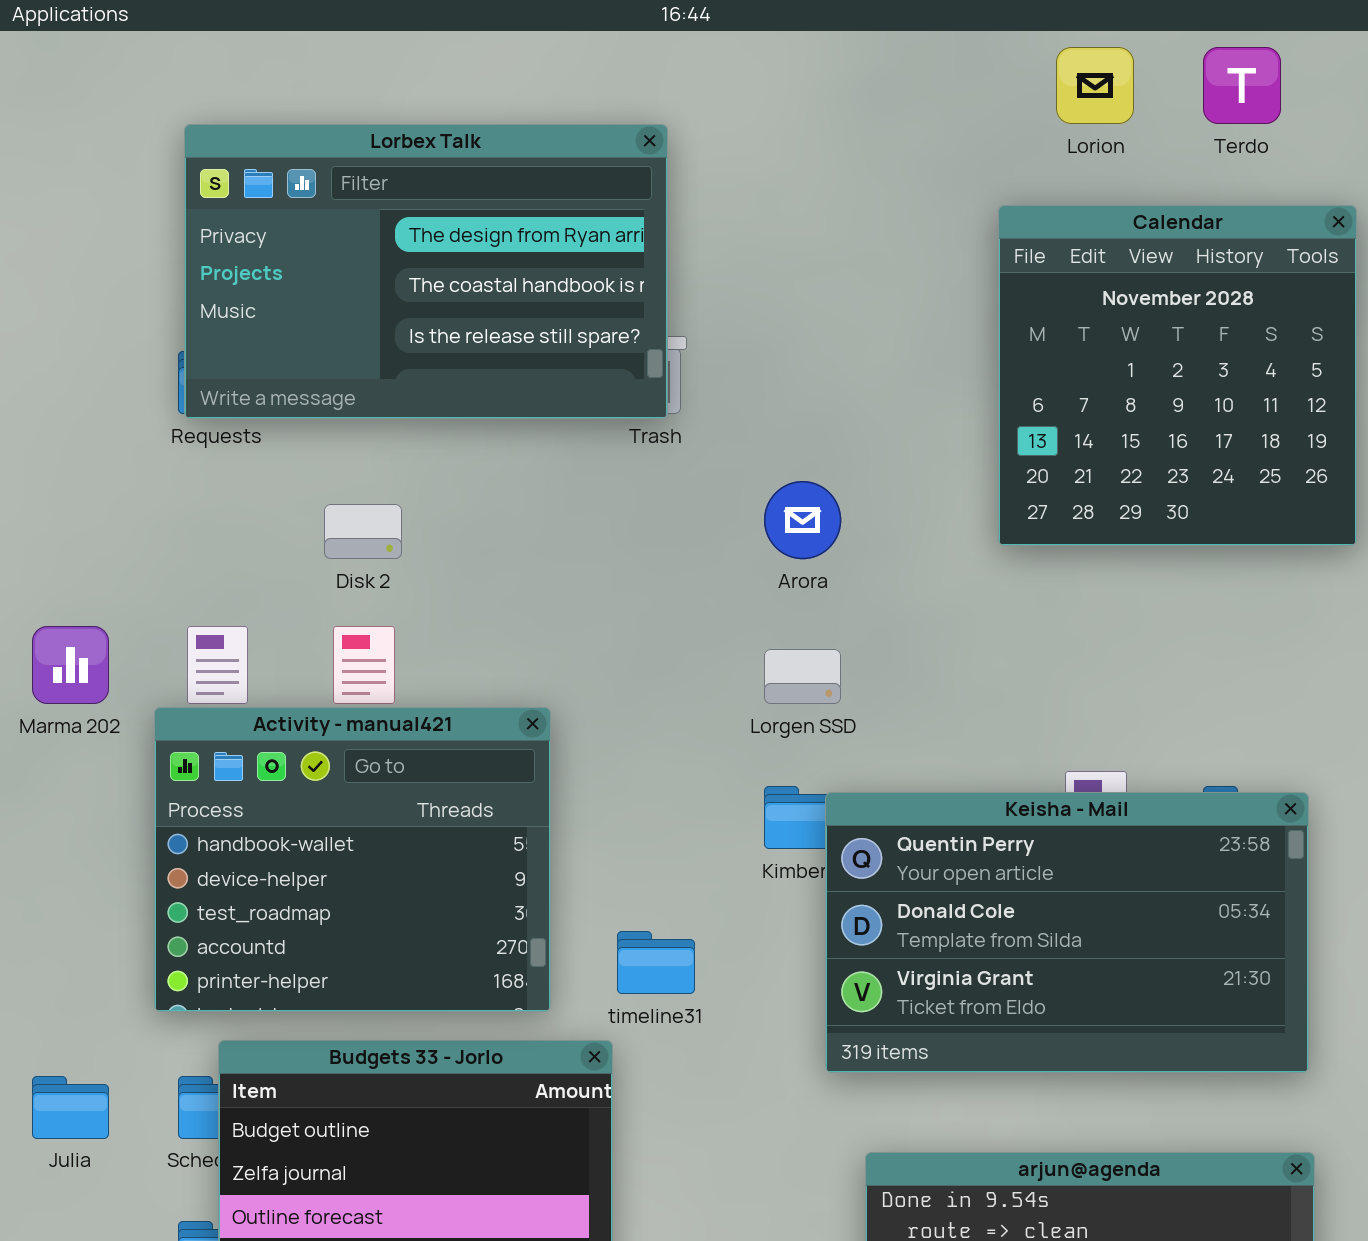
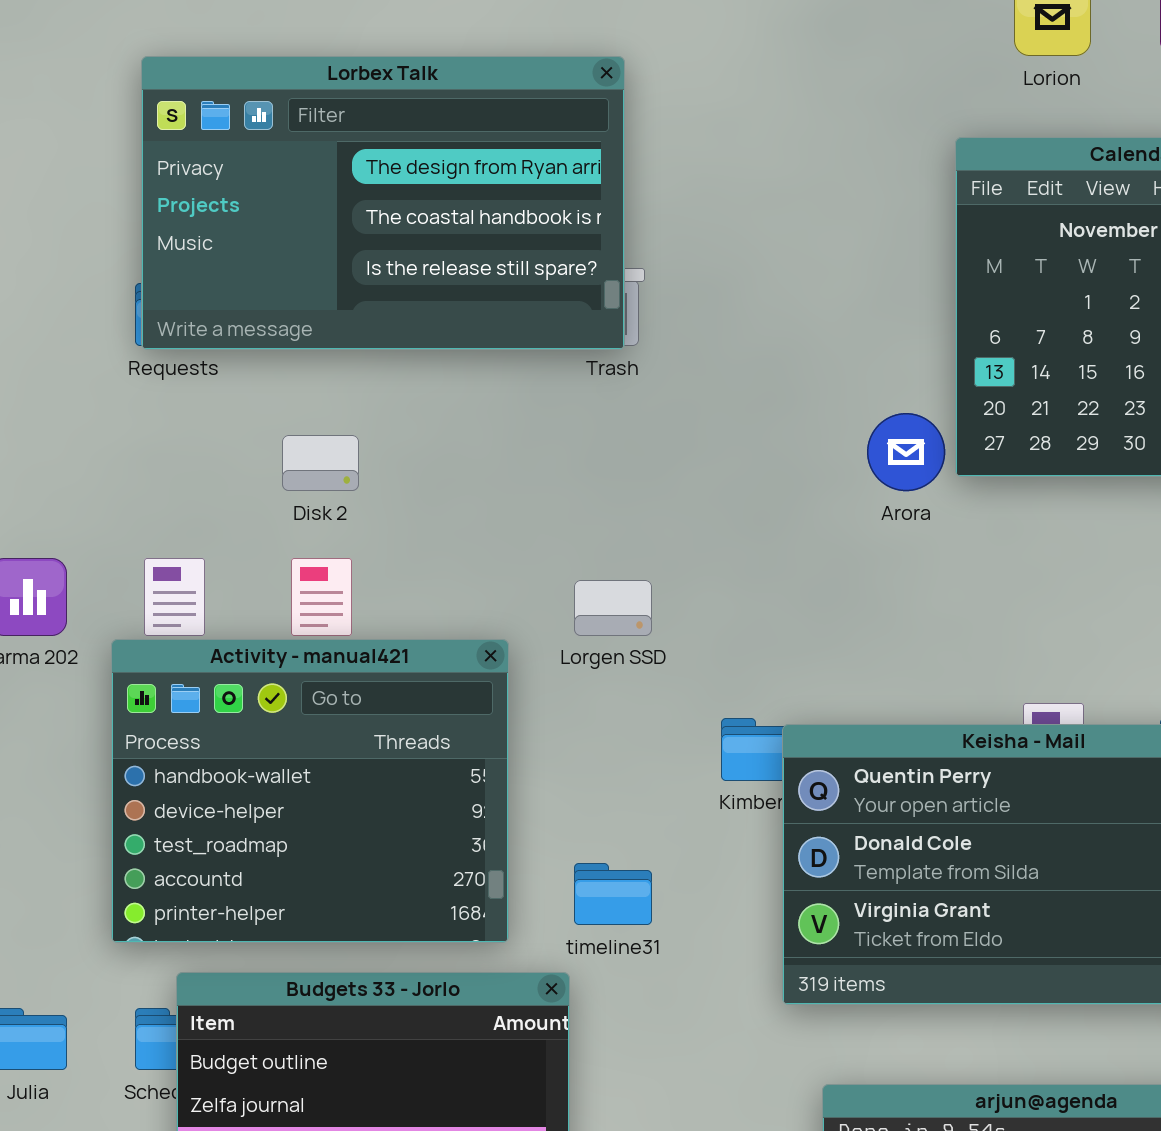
Arora: [764,481,841,559] -> [867,413,945,491], moved
Lorgen SSD: [764,649,841,704] -> [574,580,652,636], moved

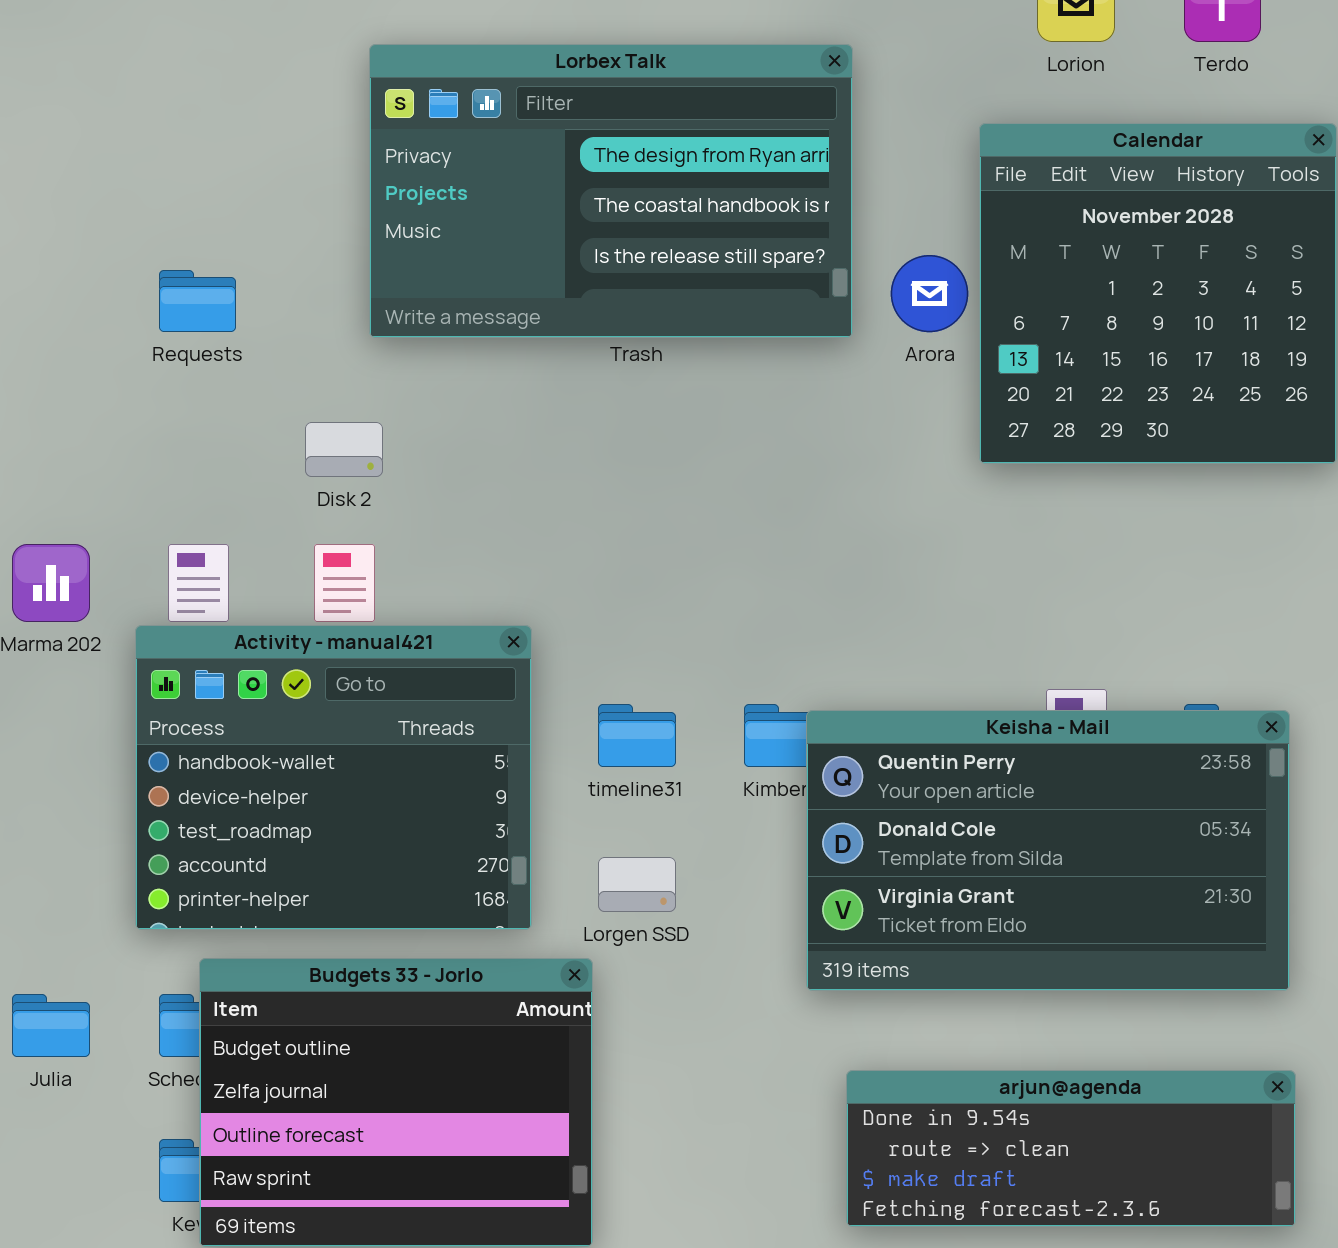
Lorbex Talk: [141,56,625,350] -> [369,44,853,338], moved
Arora: [867,413,945,491] -> [891,255,968,332], moved
Lorgen SSD: [574,580,652,636] -> [598,857,676,912], moved
timeline31: [574,863,652,925] -> [598,704,676,767], moved

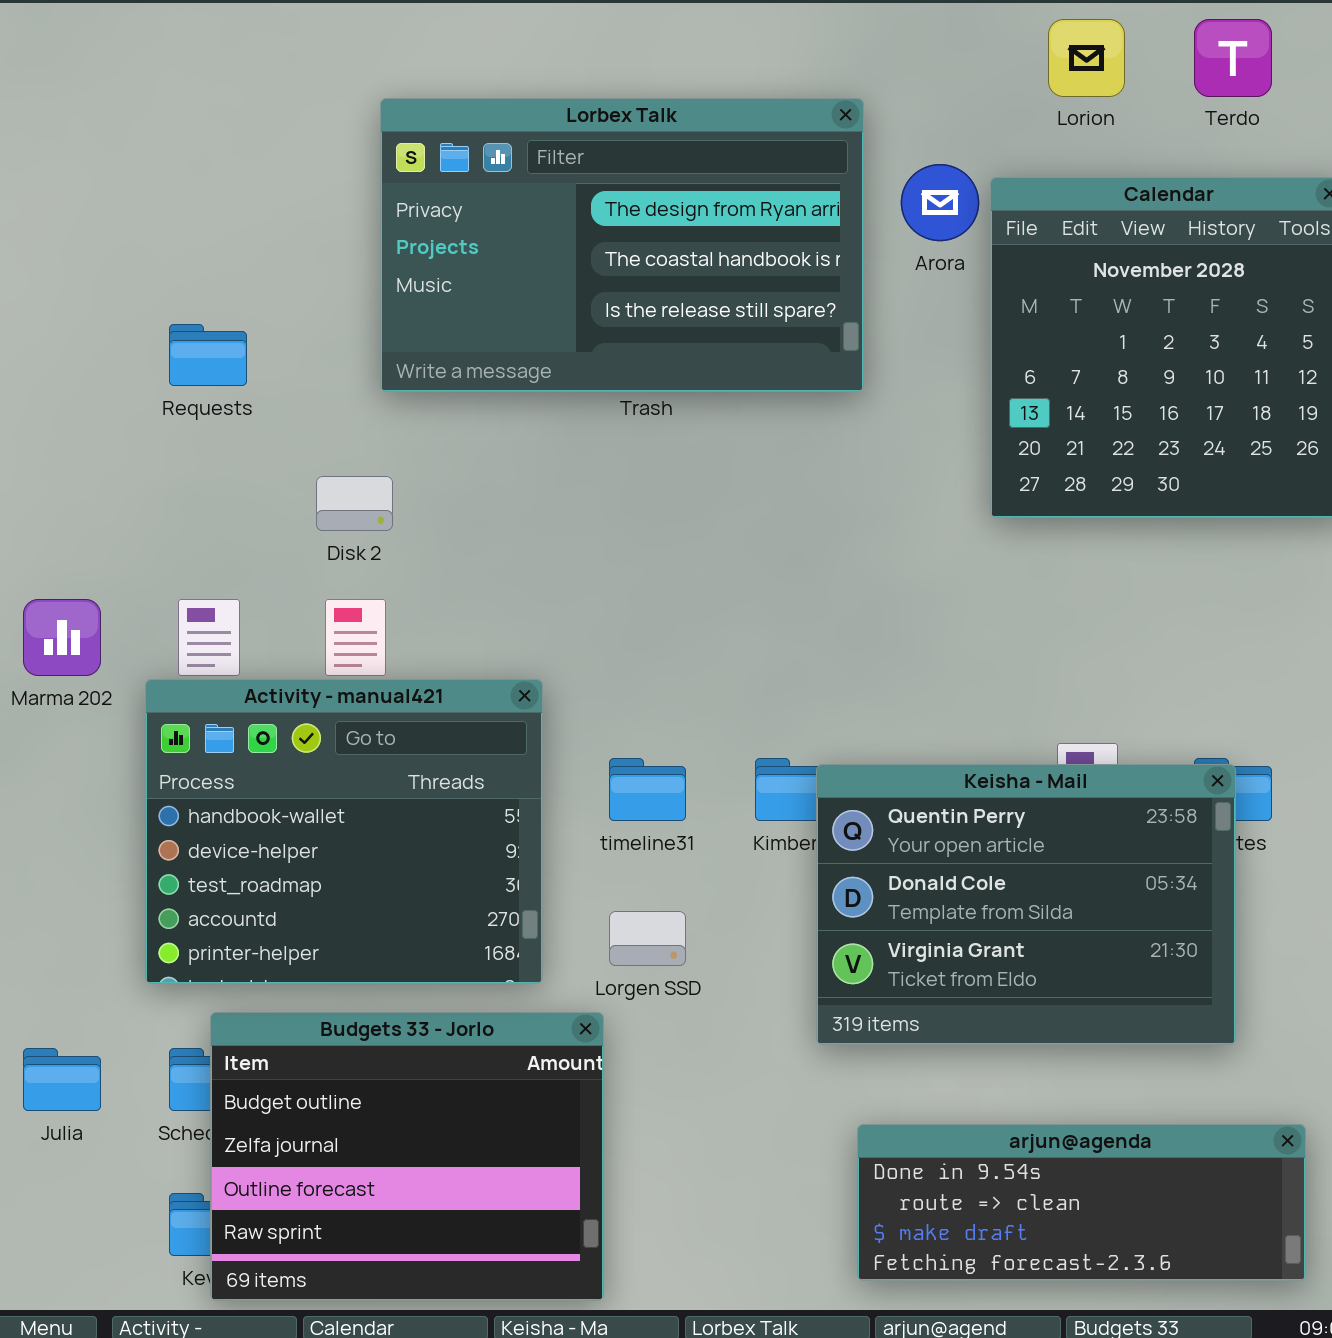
Arora: [891,255,968,332] -> [901,164,979,241], moved
Keisha - Mail: [806,710,1290,991] -> [816,764,1236,1045], resized

